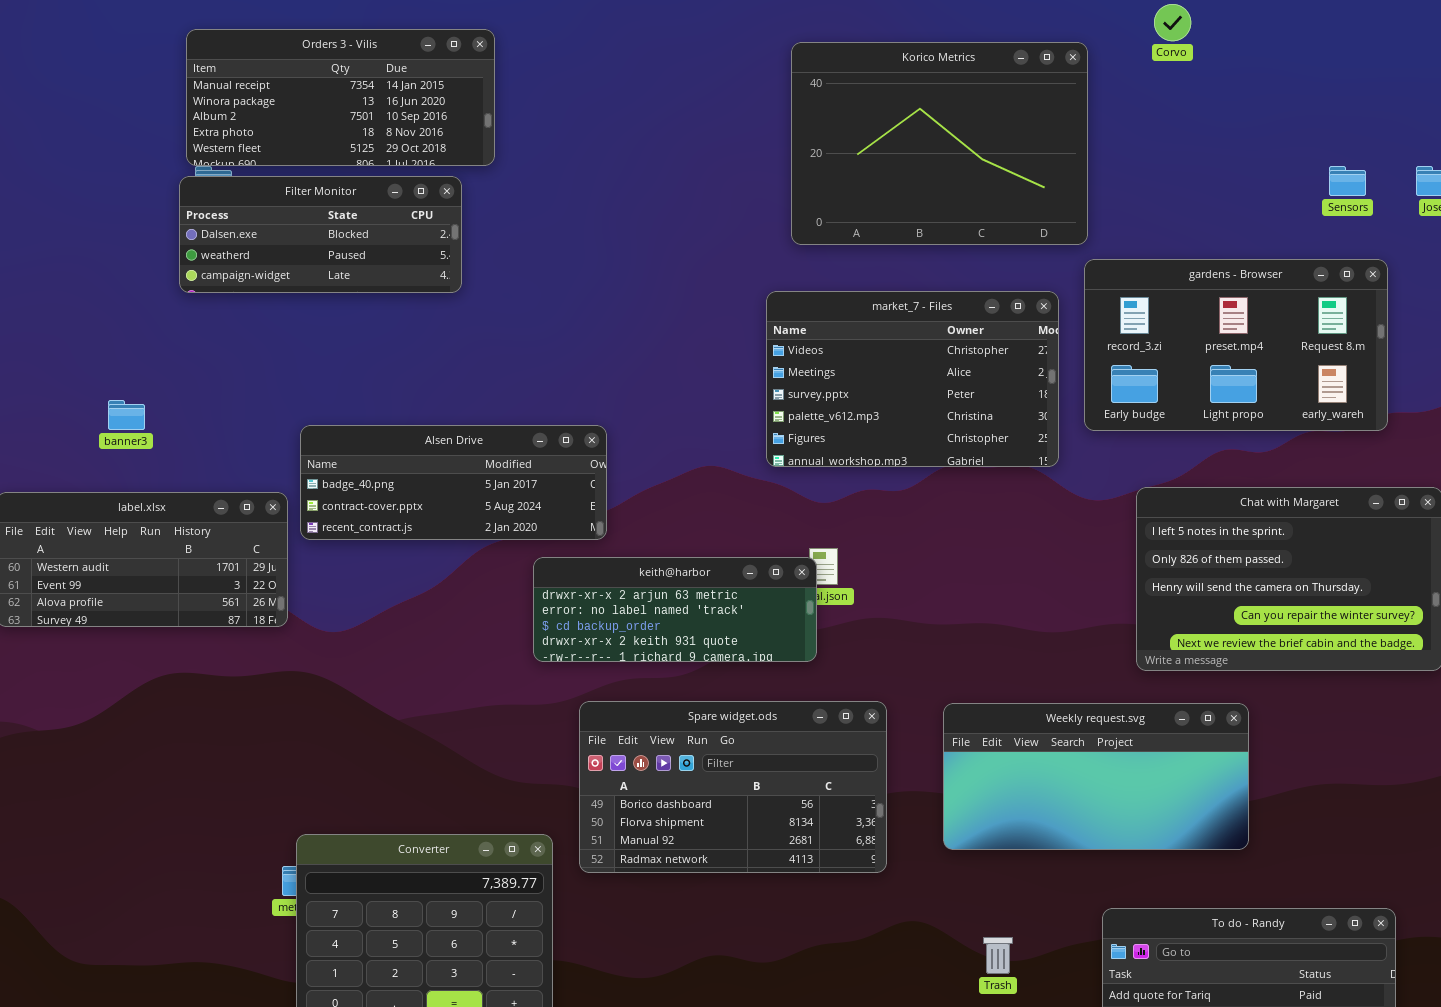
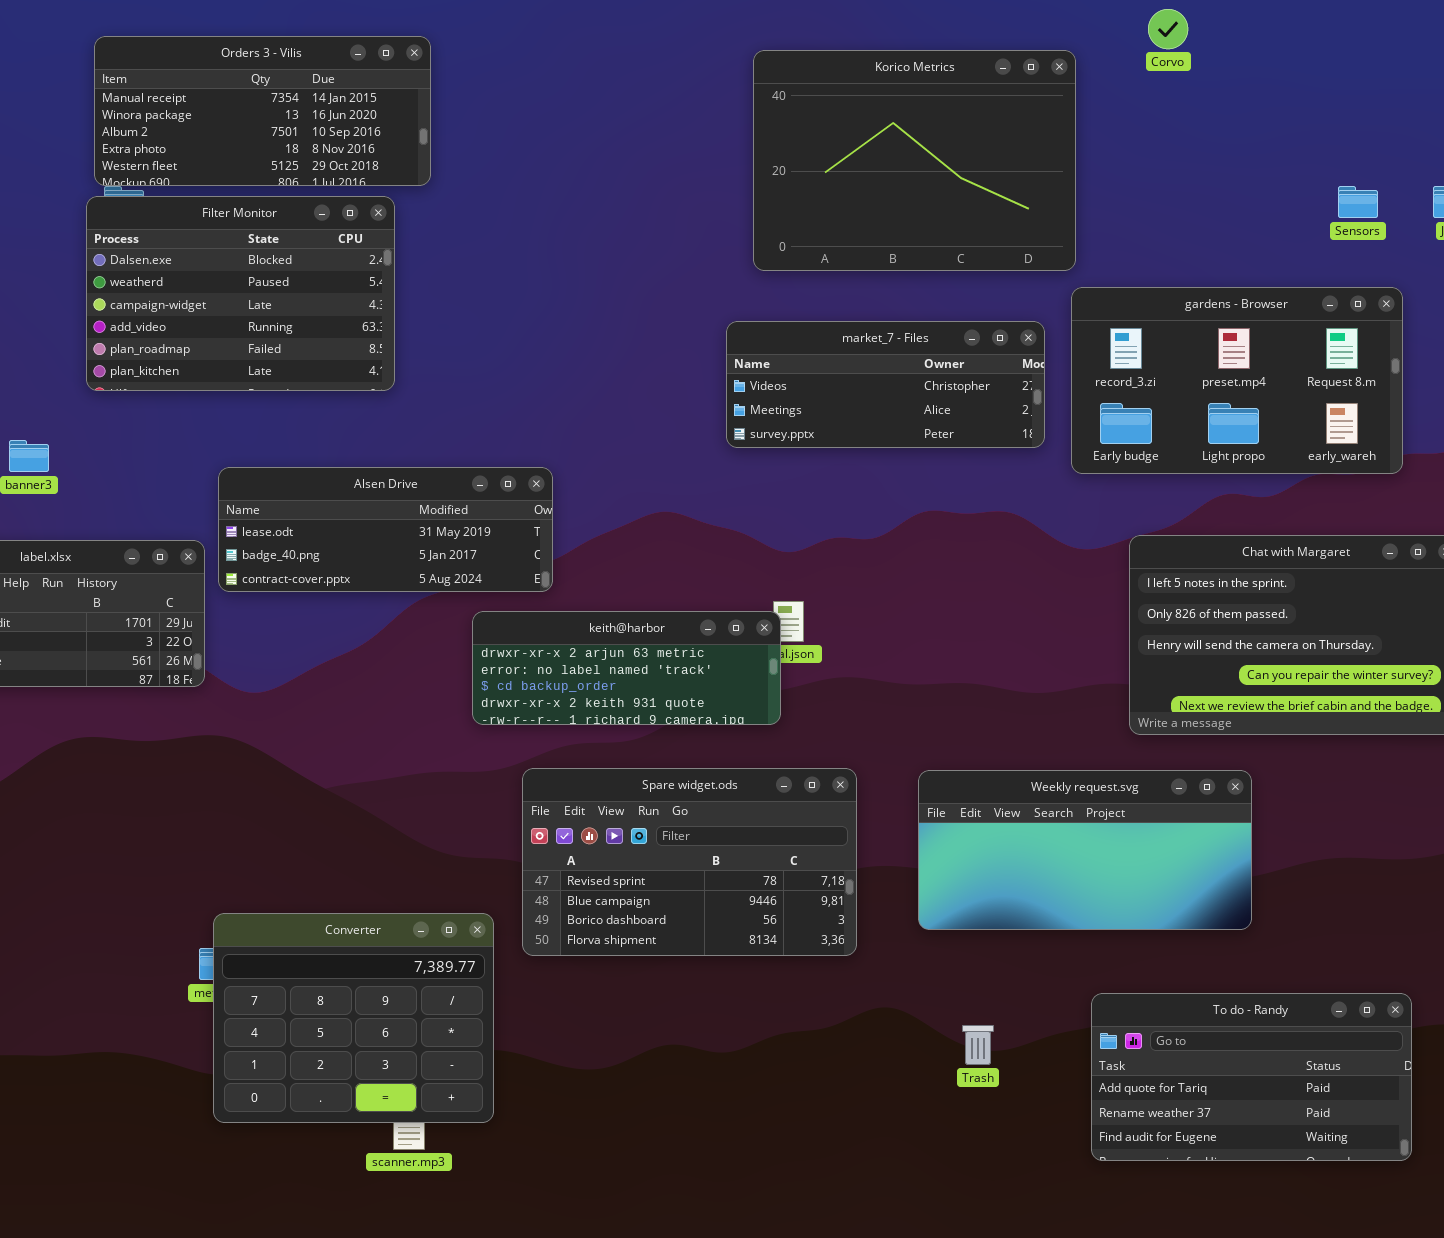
Filter Monitor: [179,176,462,293] -> [86,196,395,391], resized
market_7 - Files: [766,291,1059,467] -> [726,321,1045,448], resized
Alsen Drive: [300,425,607,540] -> [218,467,553,592], scrolled up 1 row
Spare widget.ods: [579,701,887,873] -> [522,768,857,956], scrolled up 2 rows

